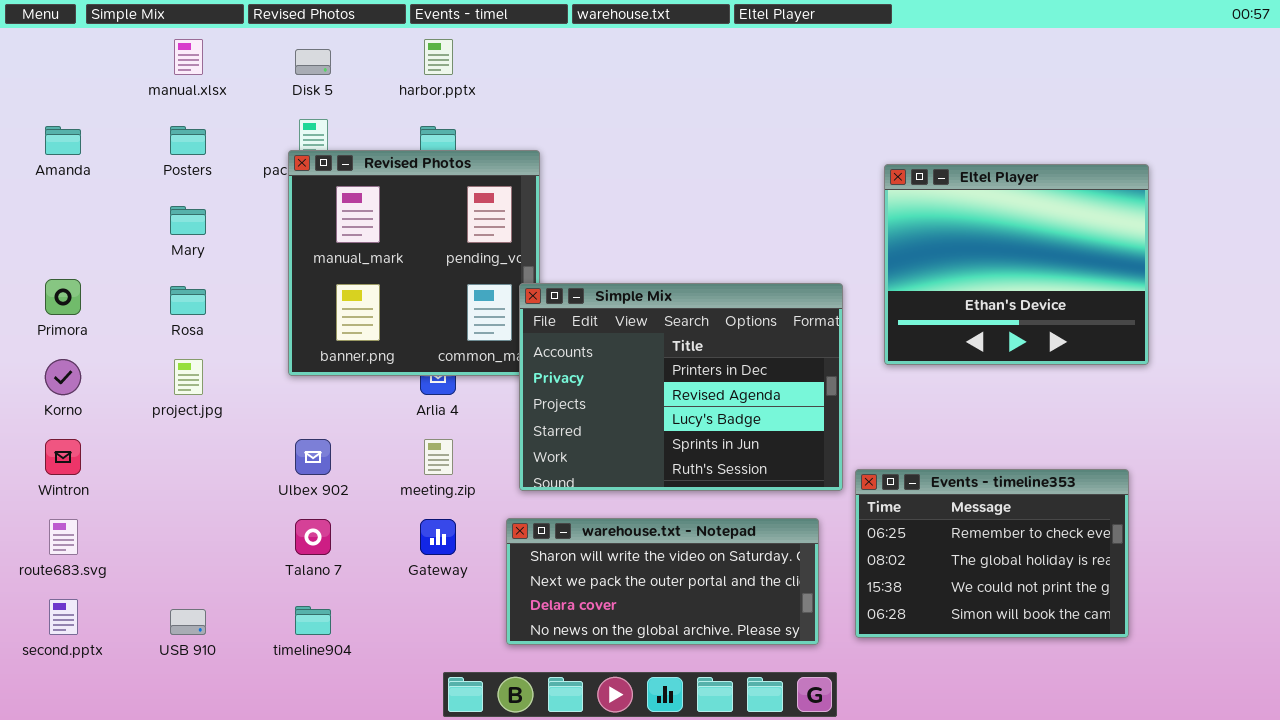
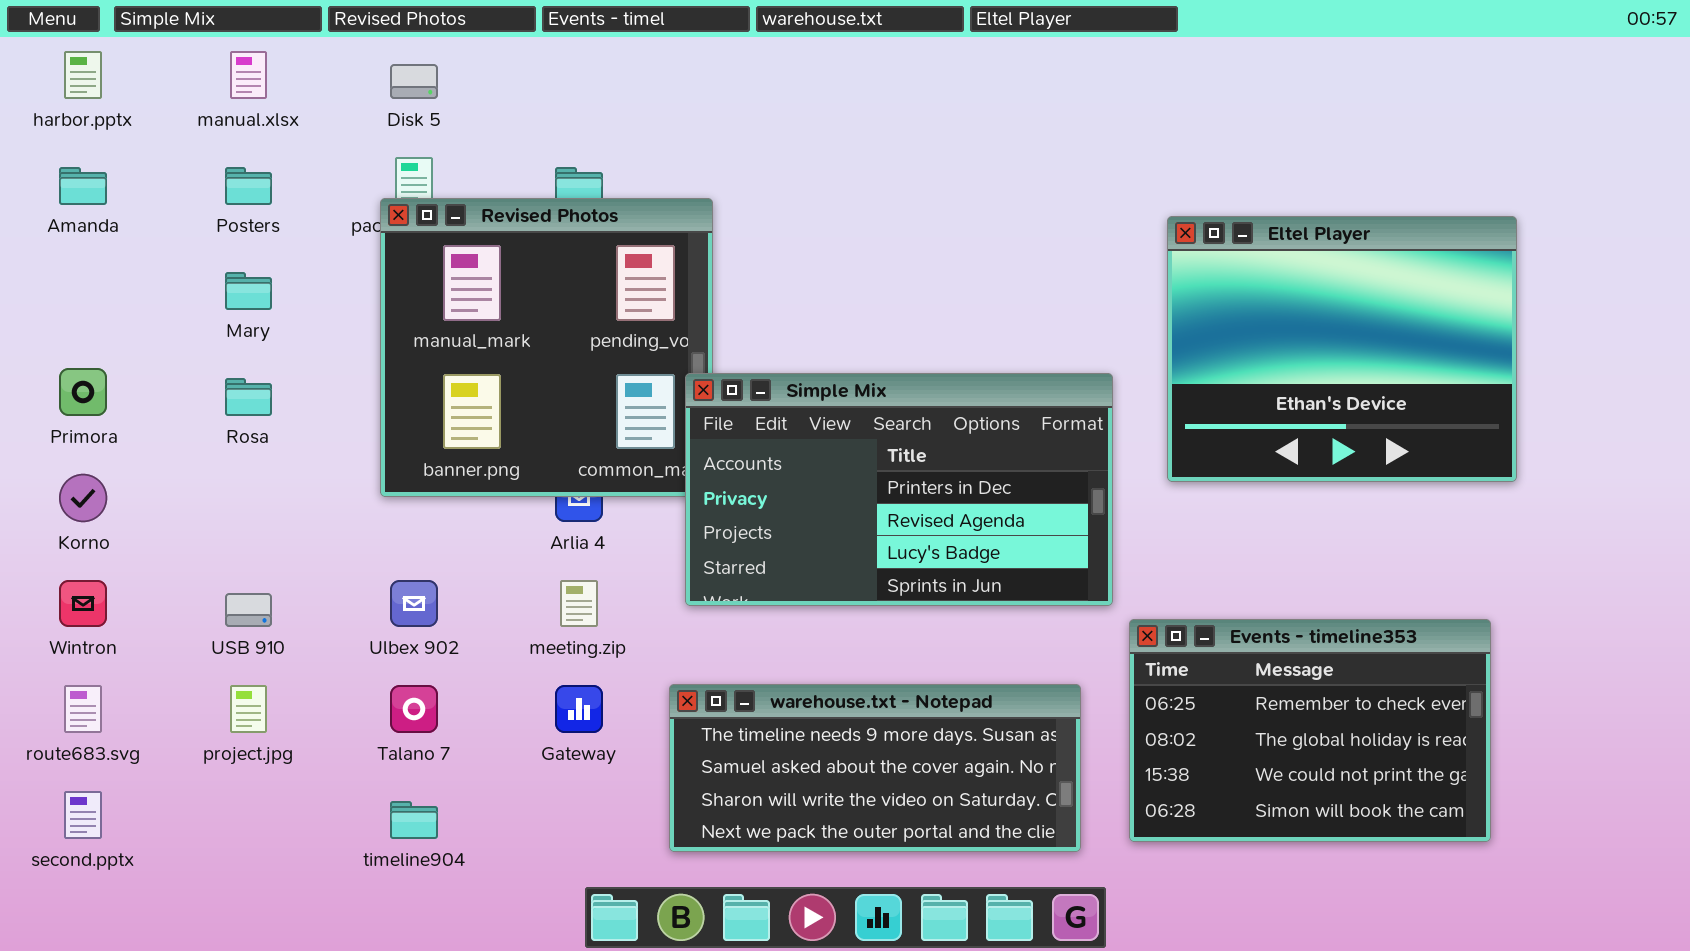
harbor.pptx: [424,39,453,75] -> [64,51,102,99], moved
Simple Mix: [519,283,843,491] -> [685,373,1113,606], resized
project.jpg: [174,359,203,395] -> [230,685,267,733], moved
warehouse.txt - Notepad: [506,518,819,645] -> [669,684,1081,852], scrolled up 2 rows
USB 910: [170,609,206,635] -> [225,593,272,627], moved

